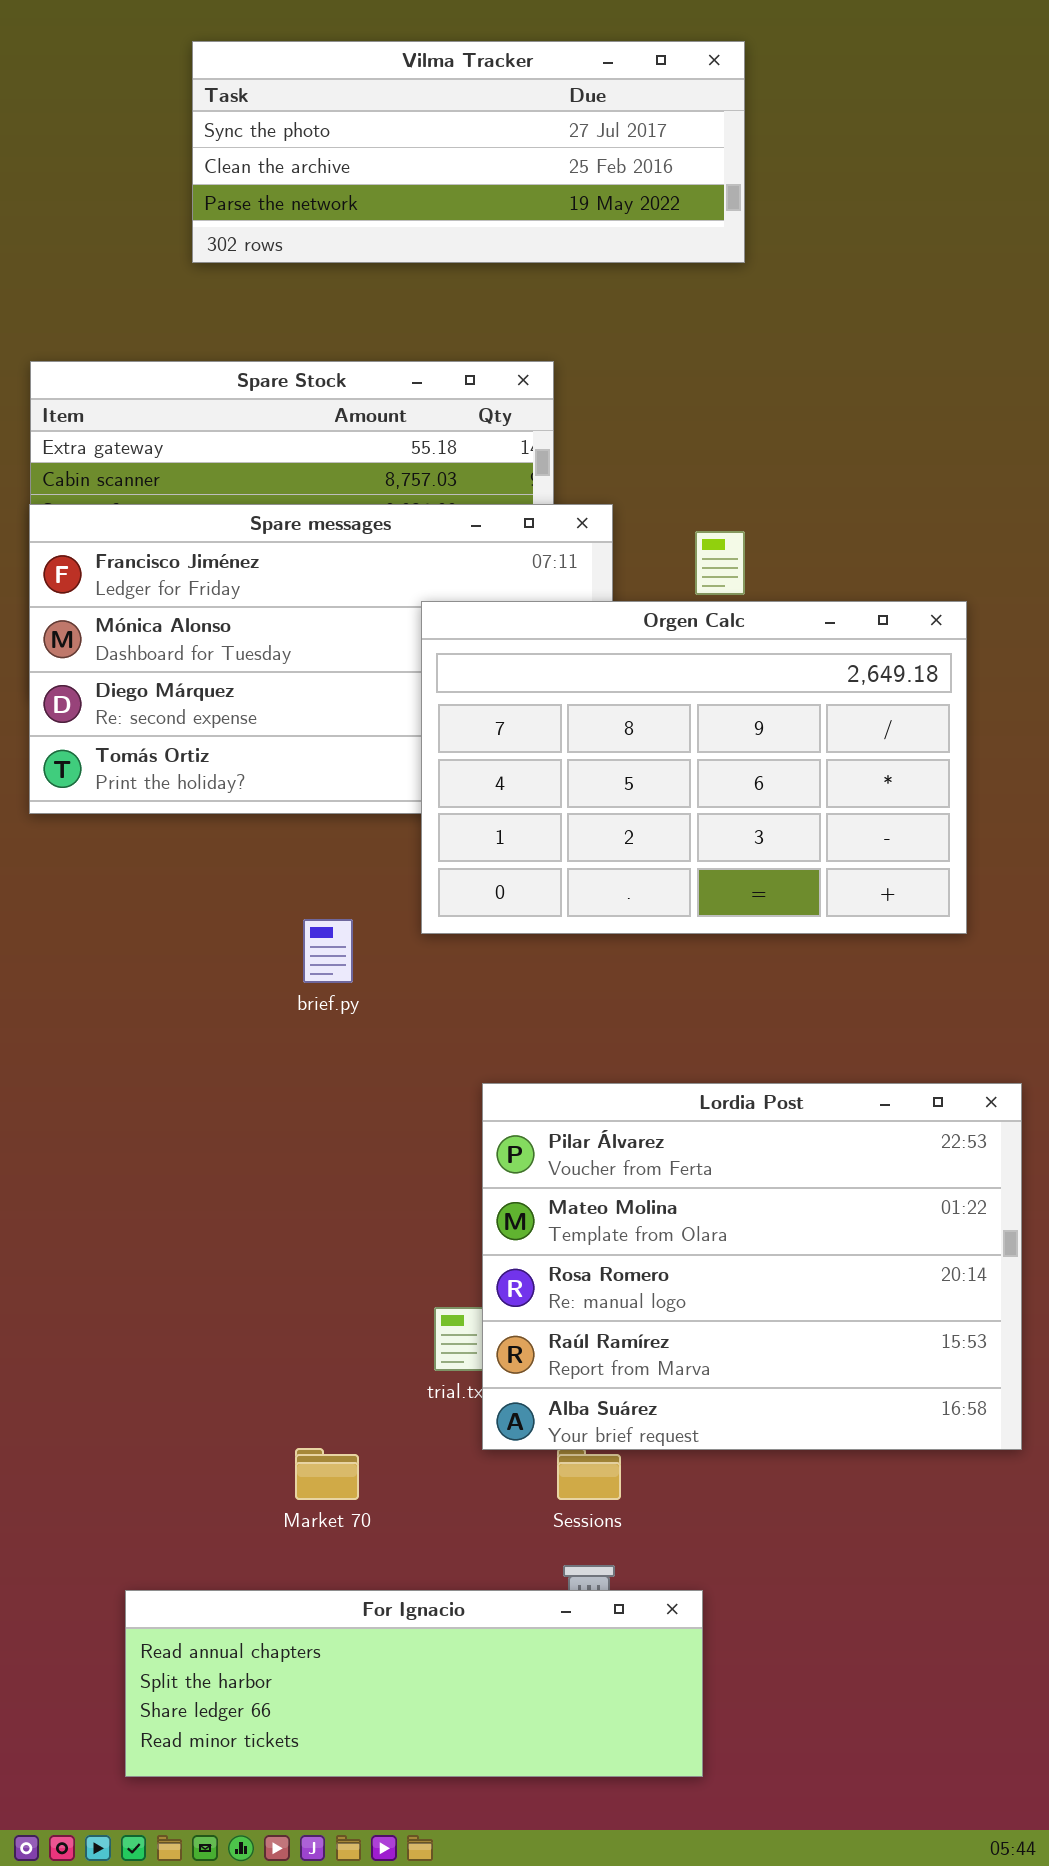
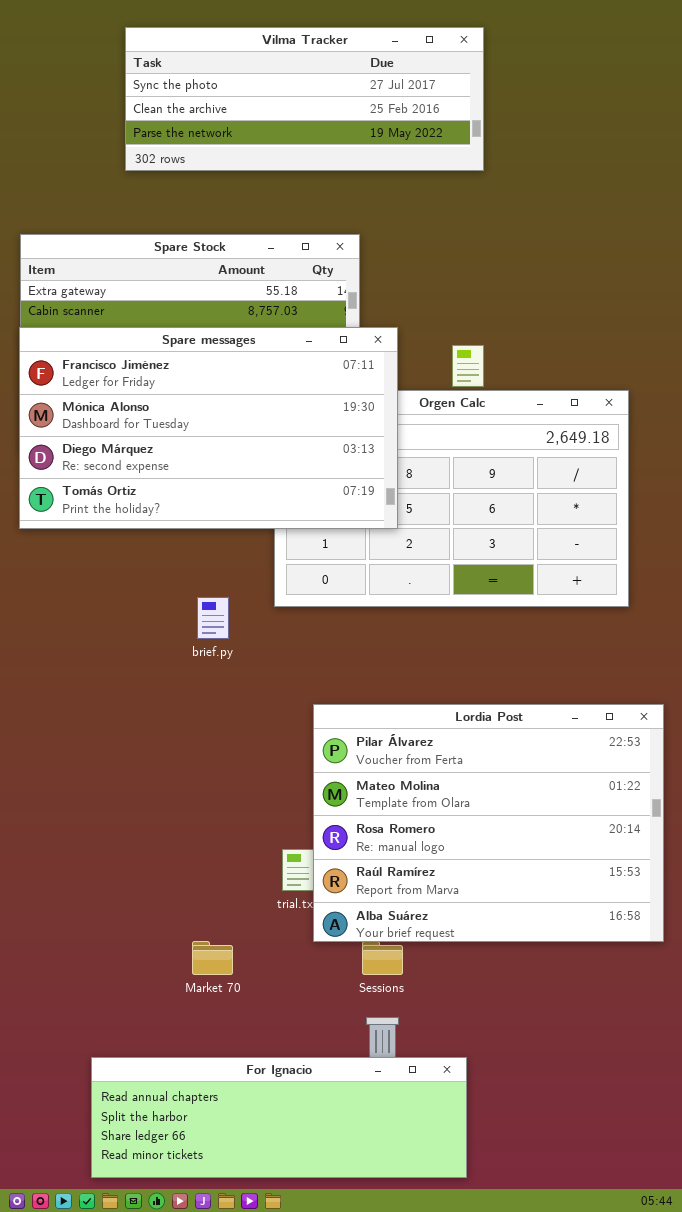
Spare messages: [29,504,613,814] -> [19,327,398,529], raised
For Ignacio: [125,1590,703,1777] -> [91,1057,467,1178], moved

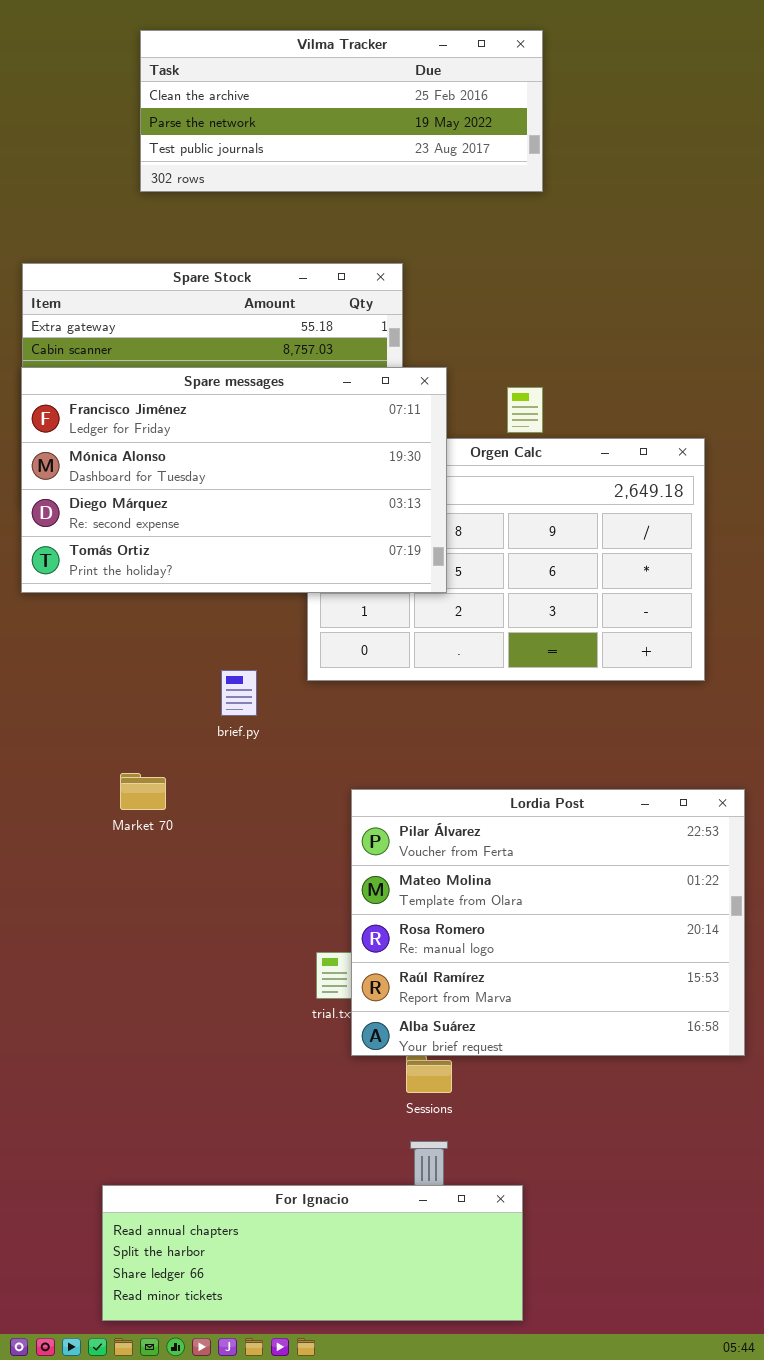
Vilma Tracker: [125,27,484,171] -> [140,30,543,192], scrolled down 1 row
Market 70: [192,941,233,975] -> [120,773,166,810], moved

